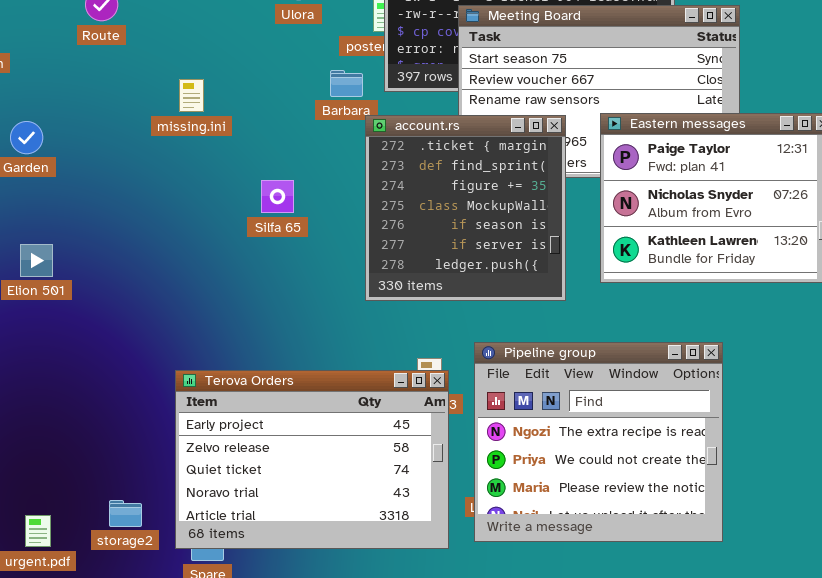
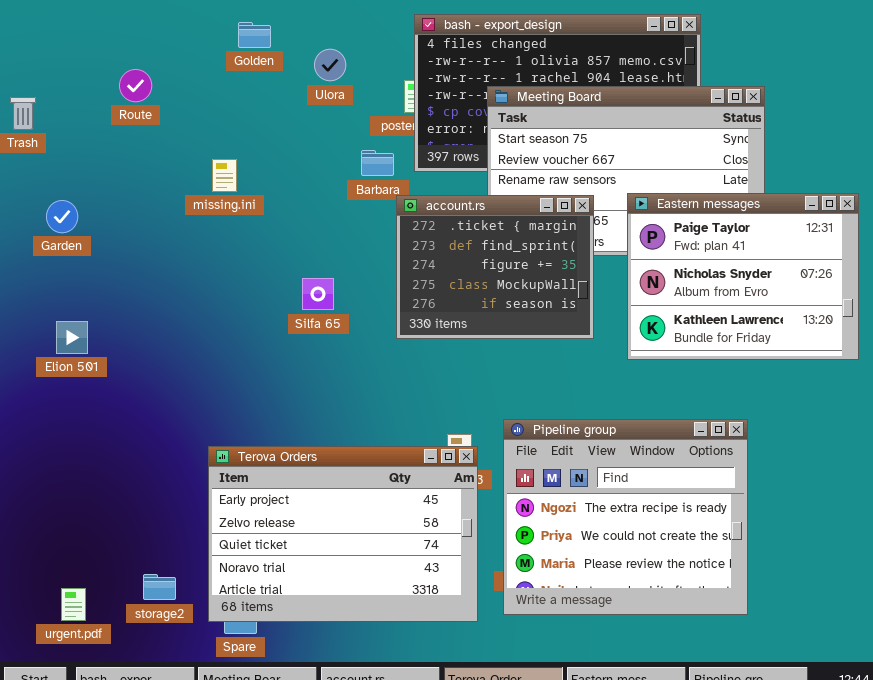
account.rs: [365,115,566,301] -> [396,195,594,339], resized
Silfa 65: [261,180,294,213] -> [302,278,334,310], moved

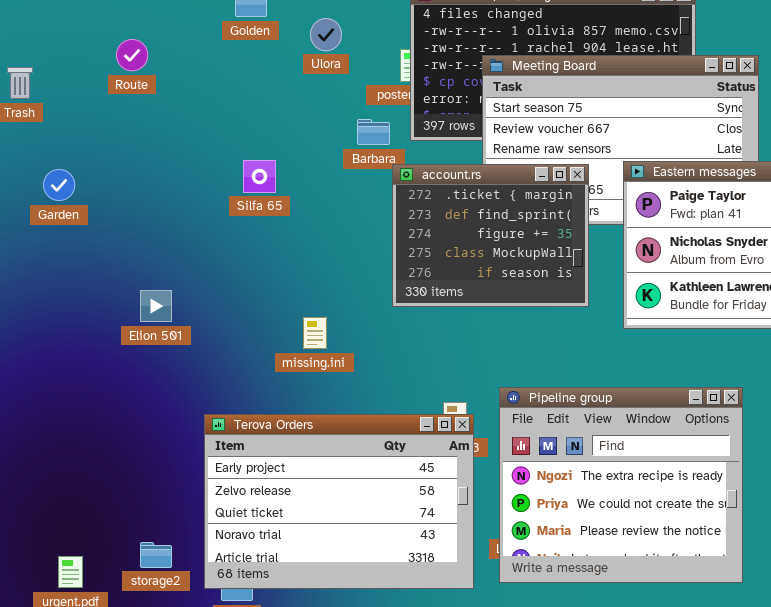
missing.ini: [212,159,237,192] -> [303,317,327,349], moved
Silfa 65: [302,278,334,310] -> [243,160,276,193], moved
Elion 501: [56,321,88,354] -> [140,290,172,322], moved

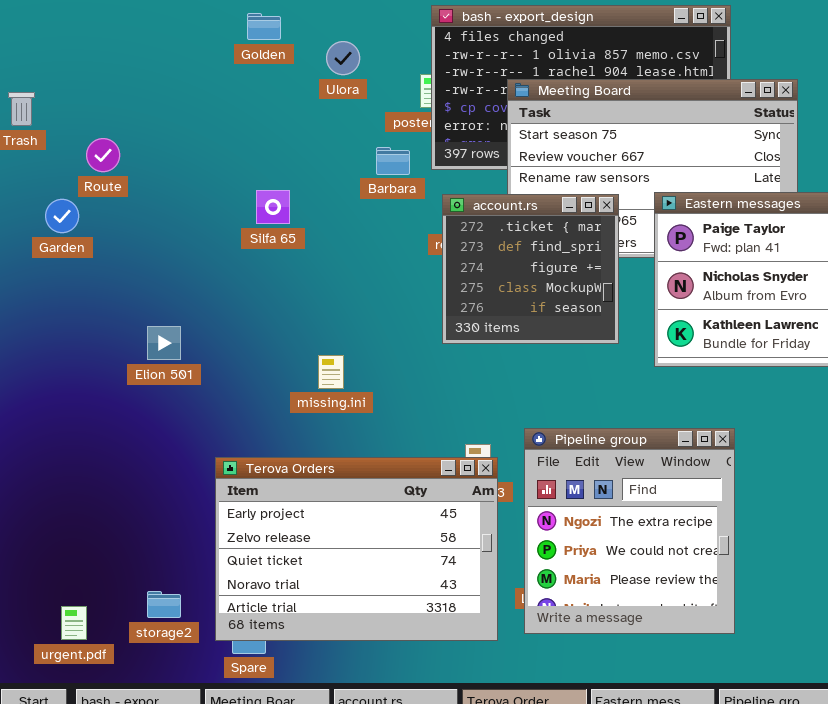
Route: [116,39,148,71] -> [86,138,120,172], moved
account.rs: [392,164,589,307] -> [442,194,619,344], resized
Pipeline group: [499,387,743,583] -> [524,428,735,634], resized

